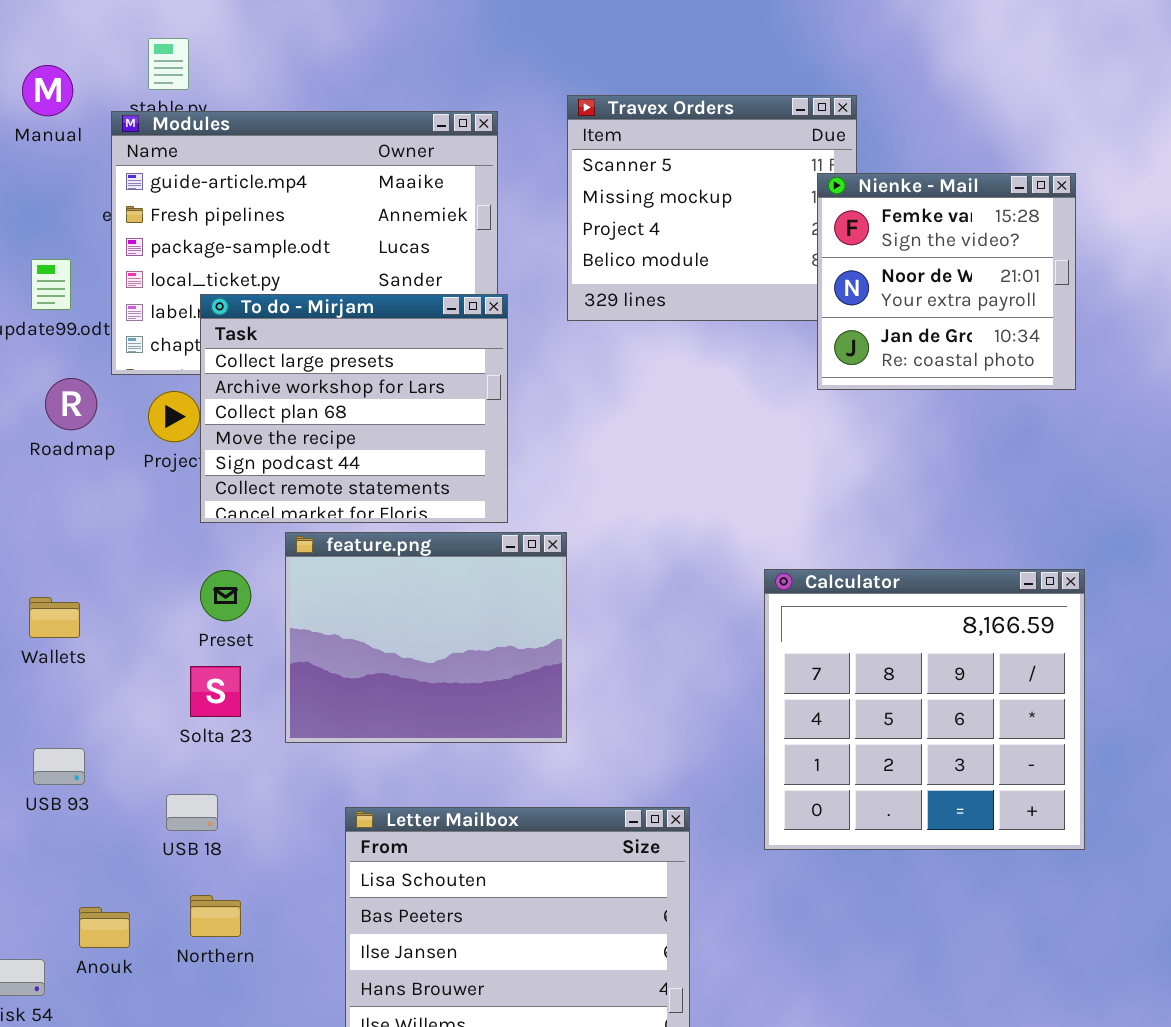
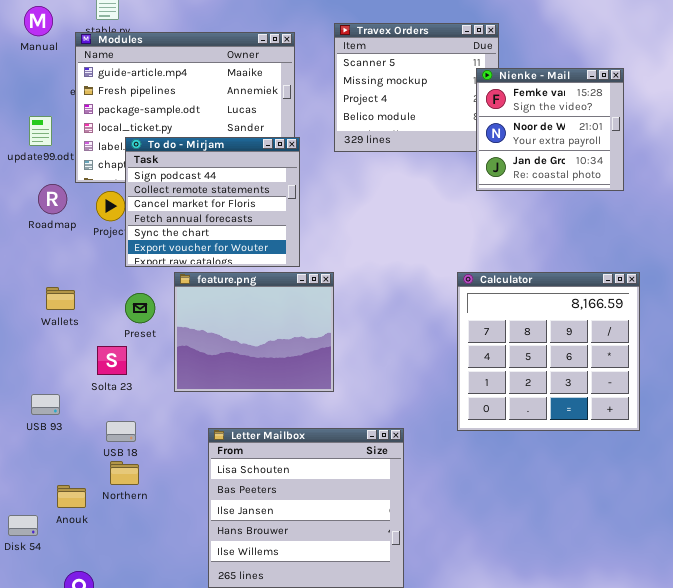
To do - Mirjam: [200,294,508,523] -> [125,137,300,267], scrolled down 4 rows
Calculator: [764,569,1085,850] -> [457,272,640,431], moved
Wallets: [29,597,80,638] -> [46,287,75,310], moved
Solta 23: [190,666,241,717] -> [97,346,127,375], moved
Northern: [190,895,241,937] -> [110,461,139,485], moved

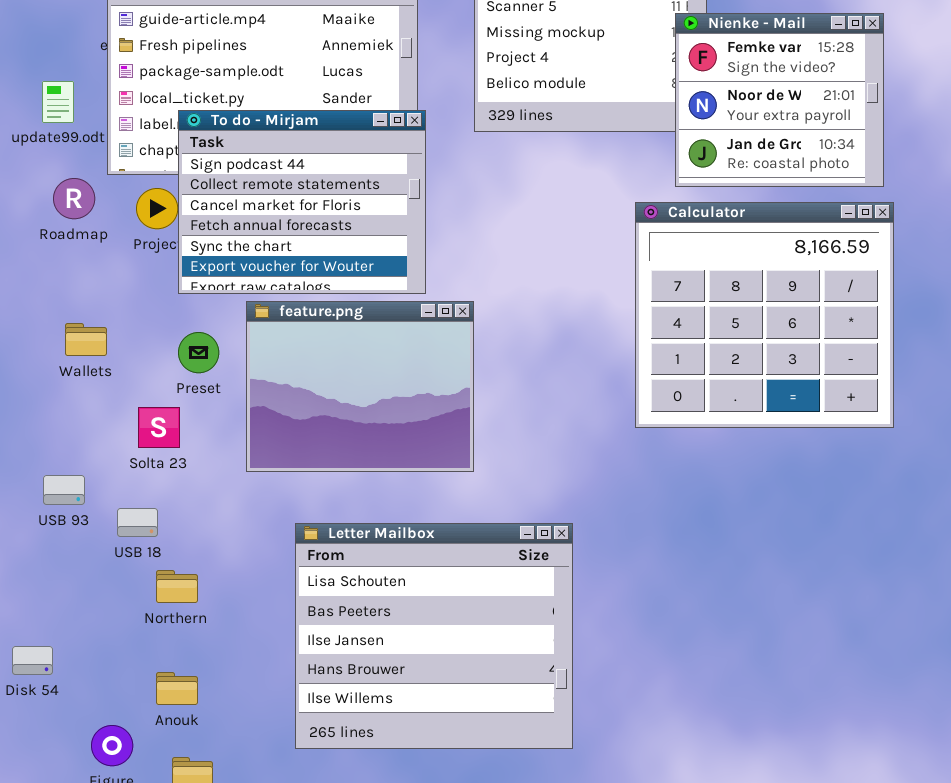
Calculator: [457,272,640,431] -> [635,202,894,428], moved
USB 18: [106,421,136,442] -> [117,508,158,537], moved
Anouk: [57,485,86,508] -> [156,672,198,705], moved

